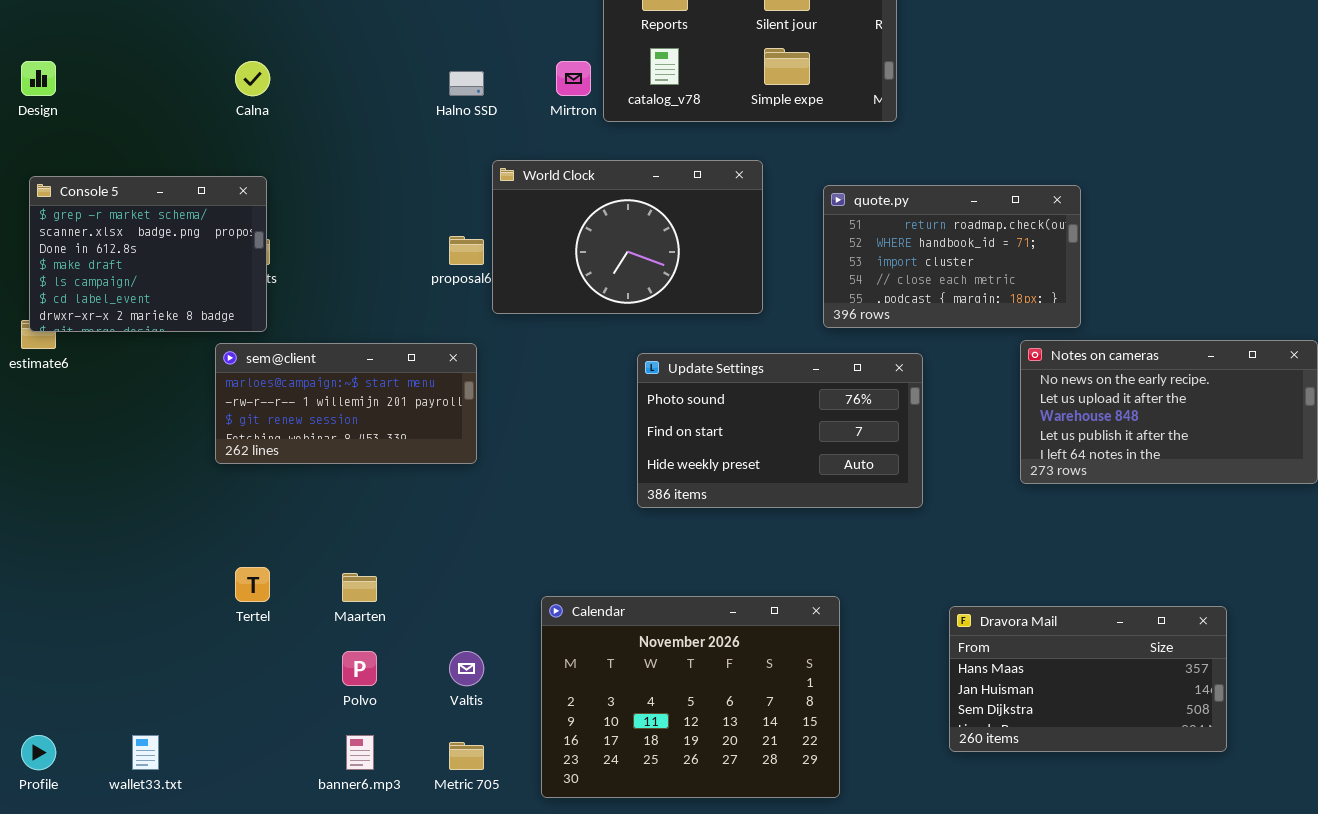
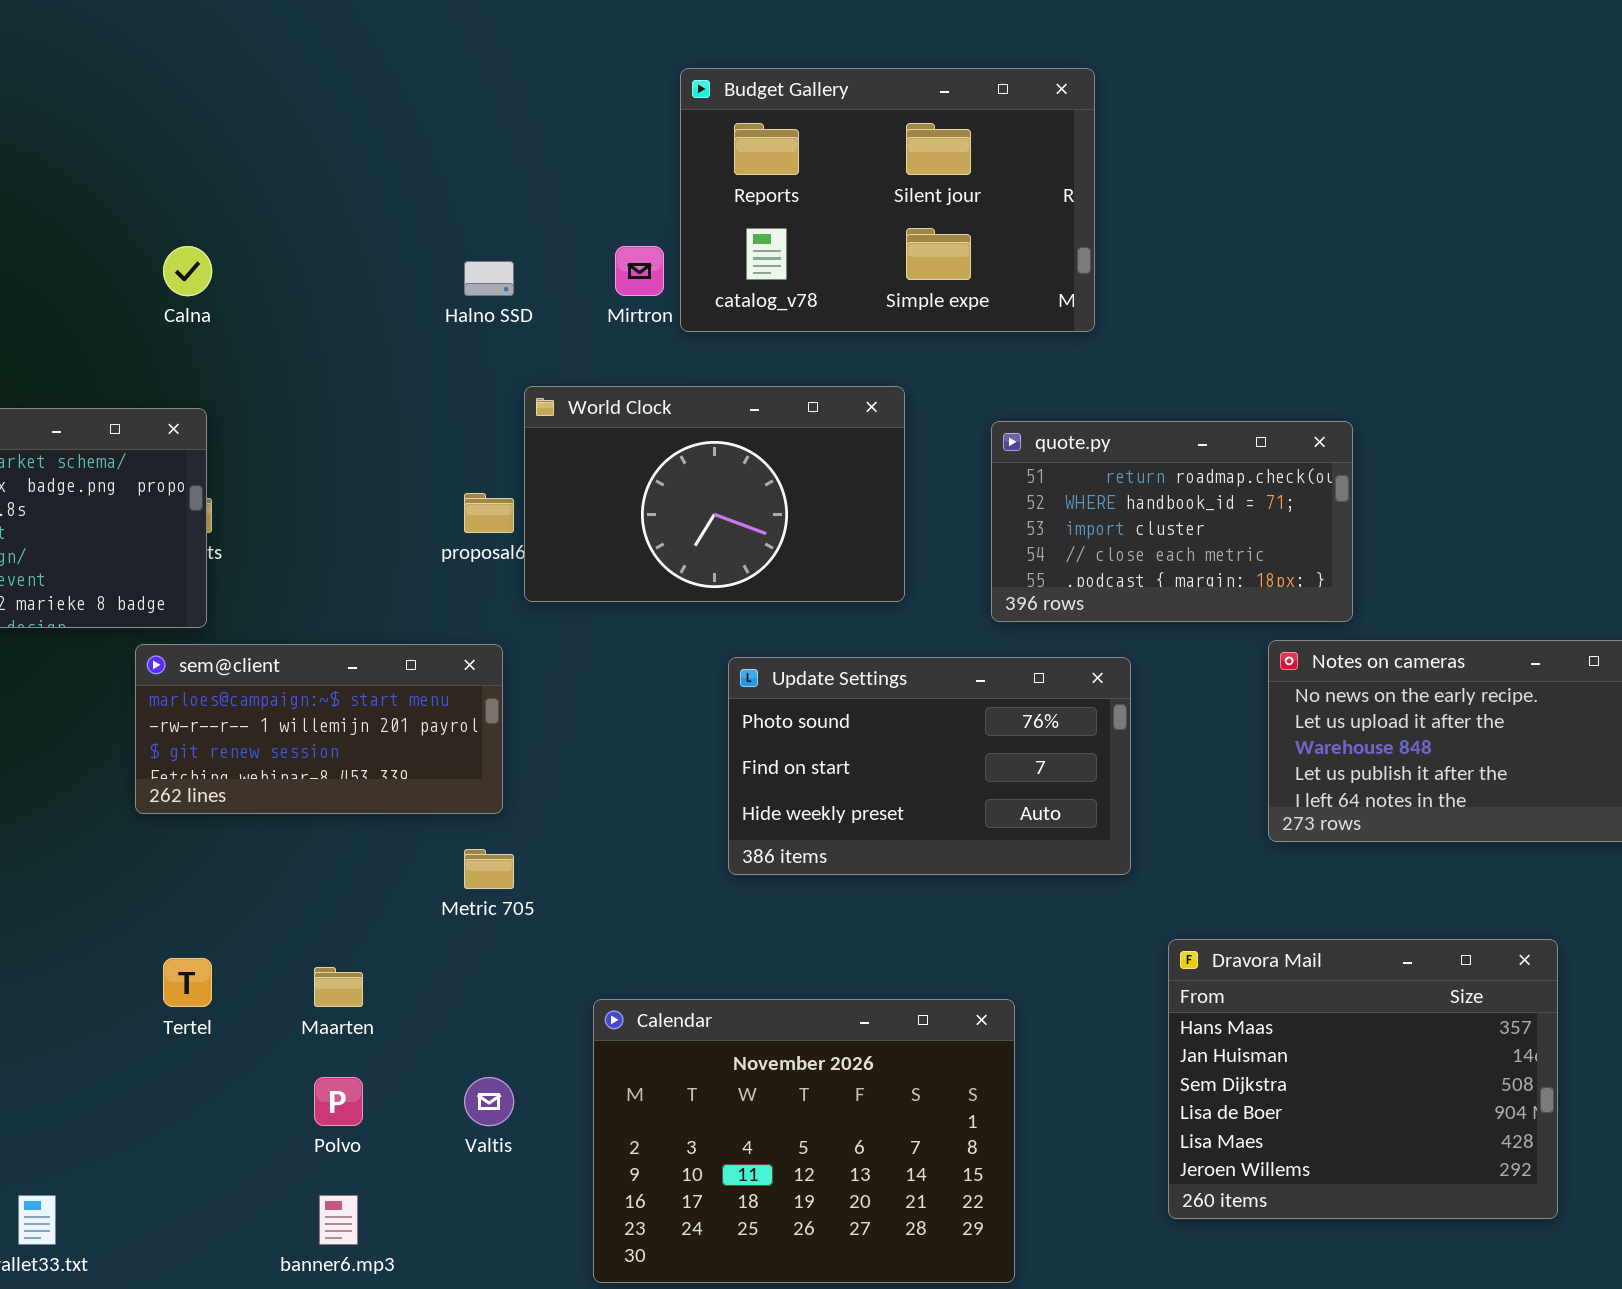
Dravora Mail: [949,606,1227,752] -> [1168,939,1558,1219], resized
Metric 705: [449,742,484,770] -> [464,849,514,889], moved

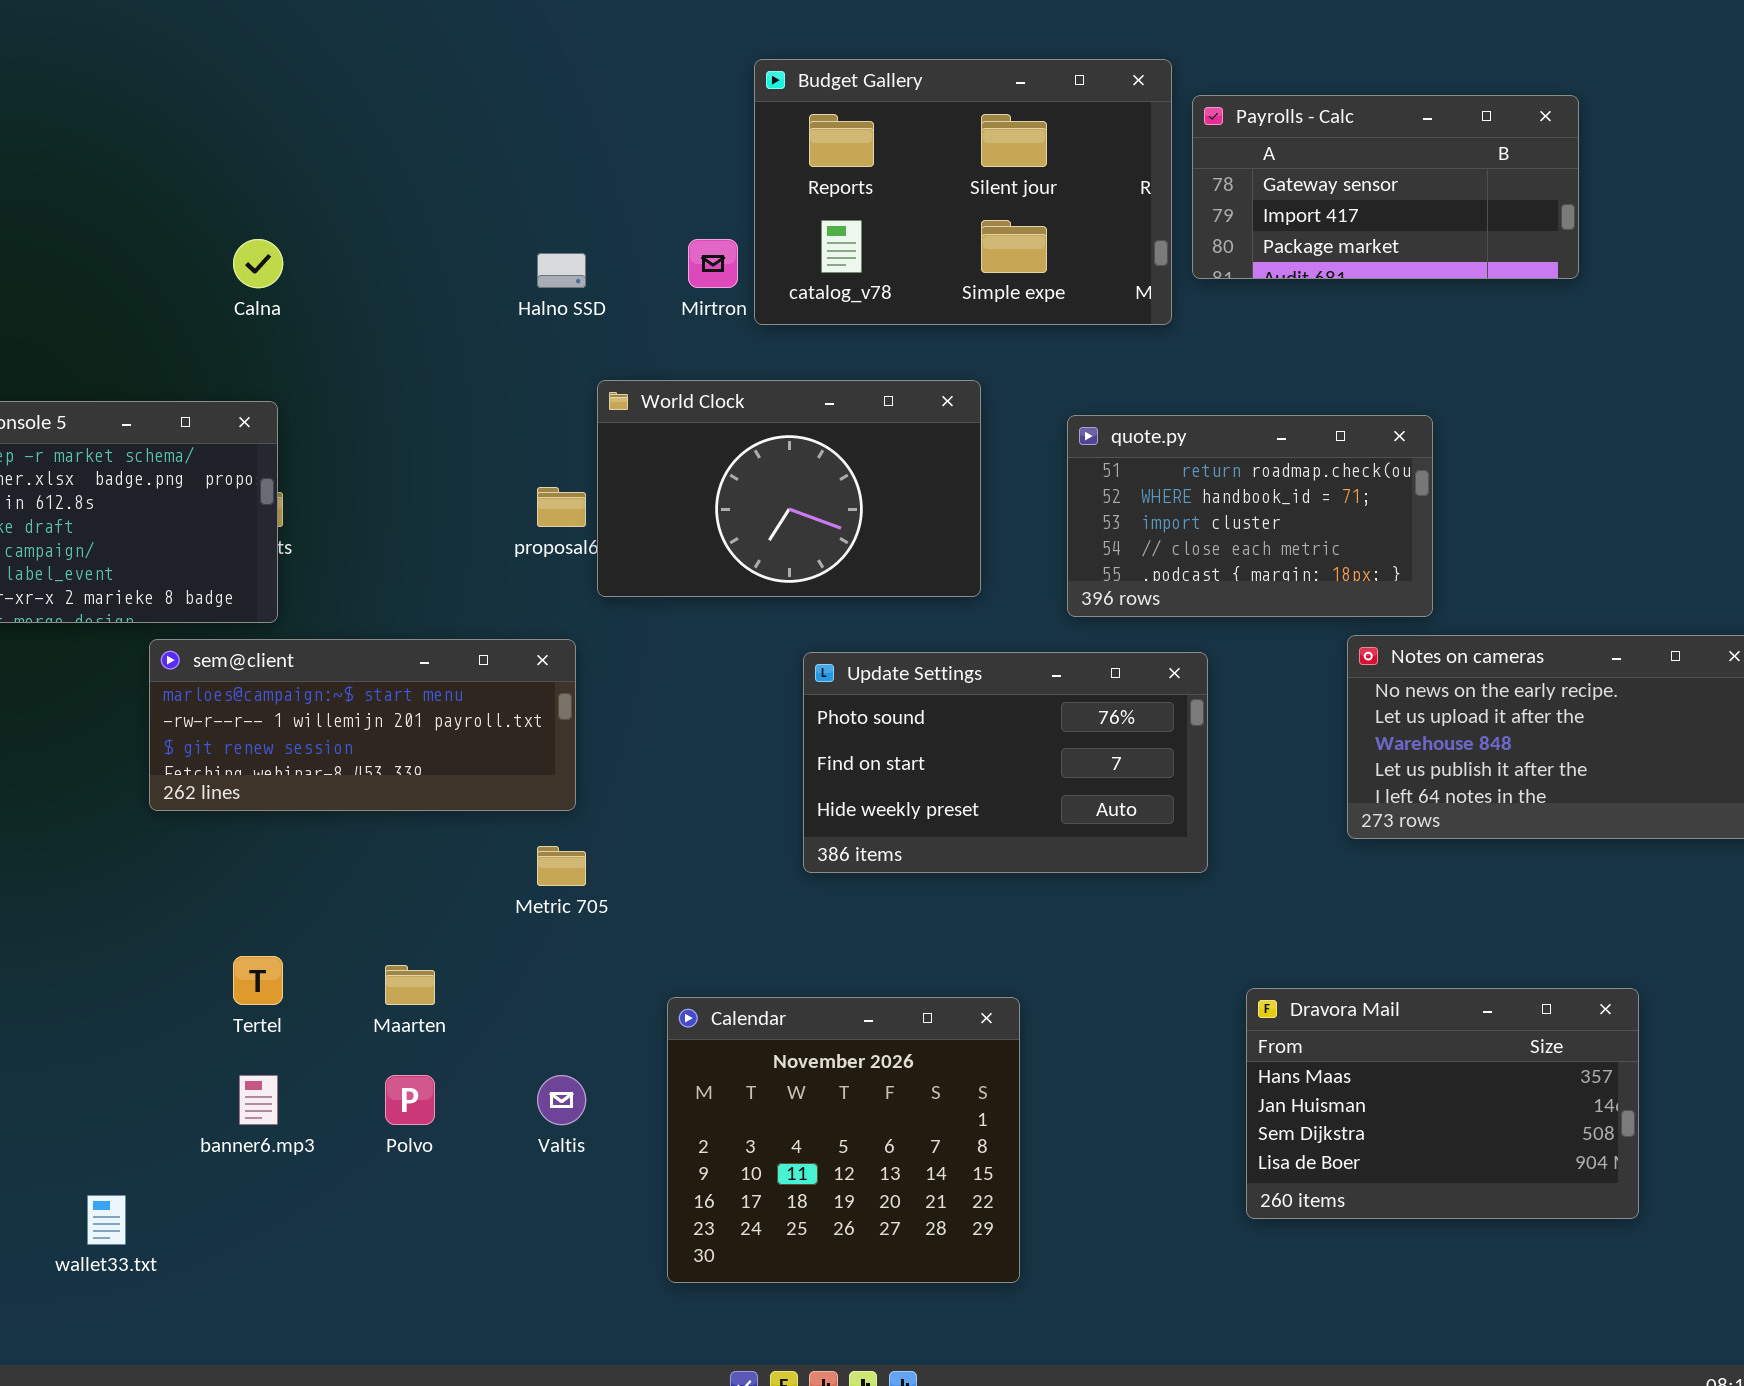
Payrolls - Calc: none -> [1192,95,1579,279], opened
sem@client: [135,644,503,814] -> [149,639,576,811], resized
Dravora Mail: [1168,939,1558,1219] -> [1246,988,1639,1219], resized
Calendar: [593,999,1015,1283] -> [667,997,1020,1283], resized
banner6.mp3: [319,1195,358,1245] -> [239,1075,278,1125], moved

